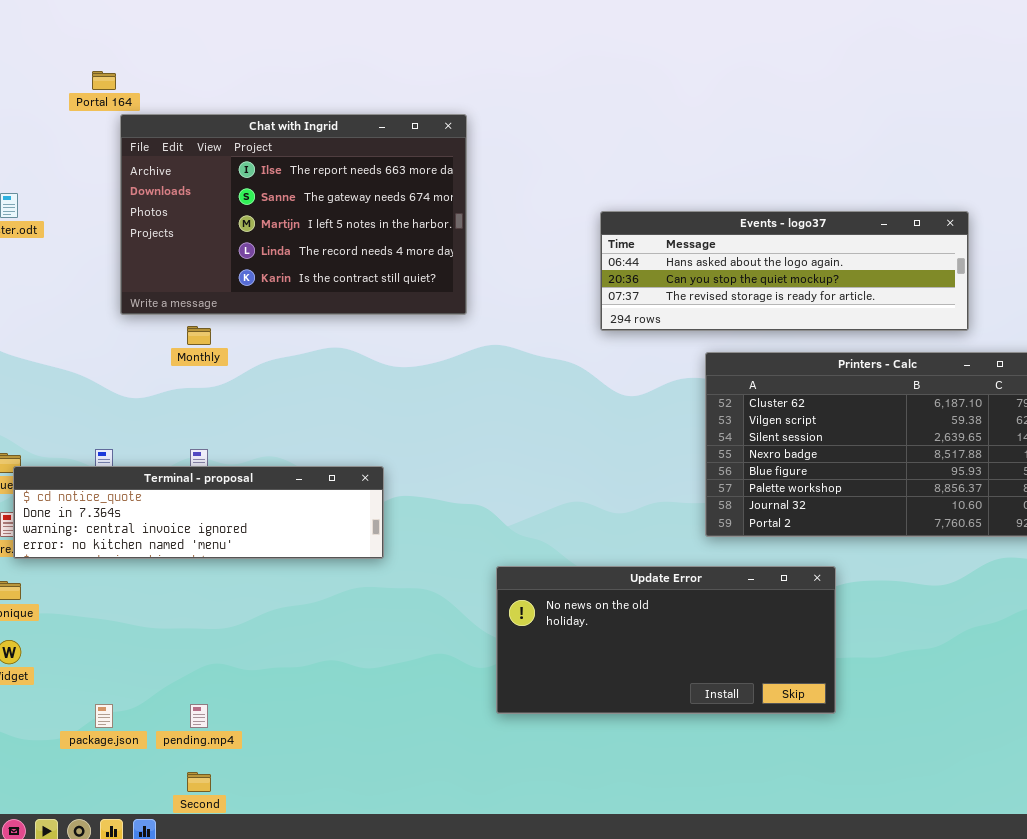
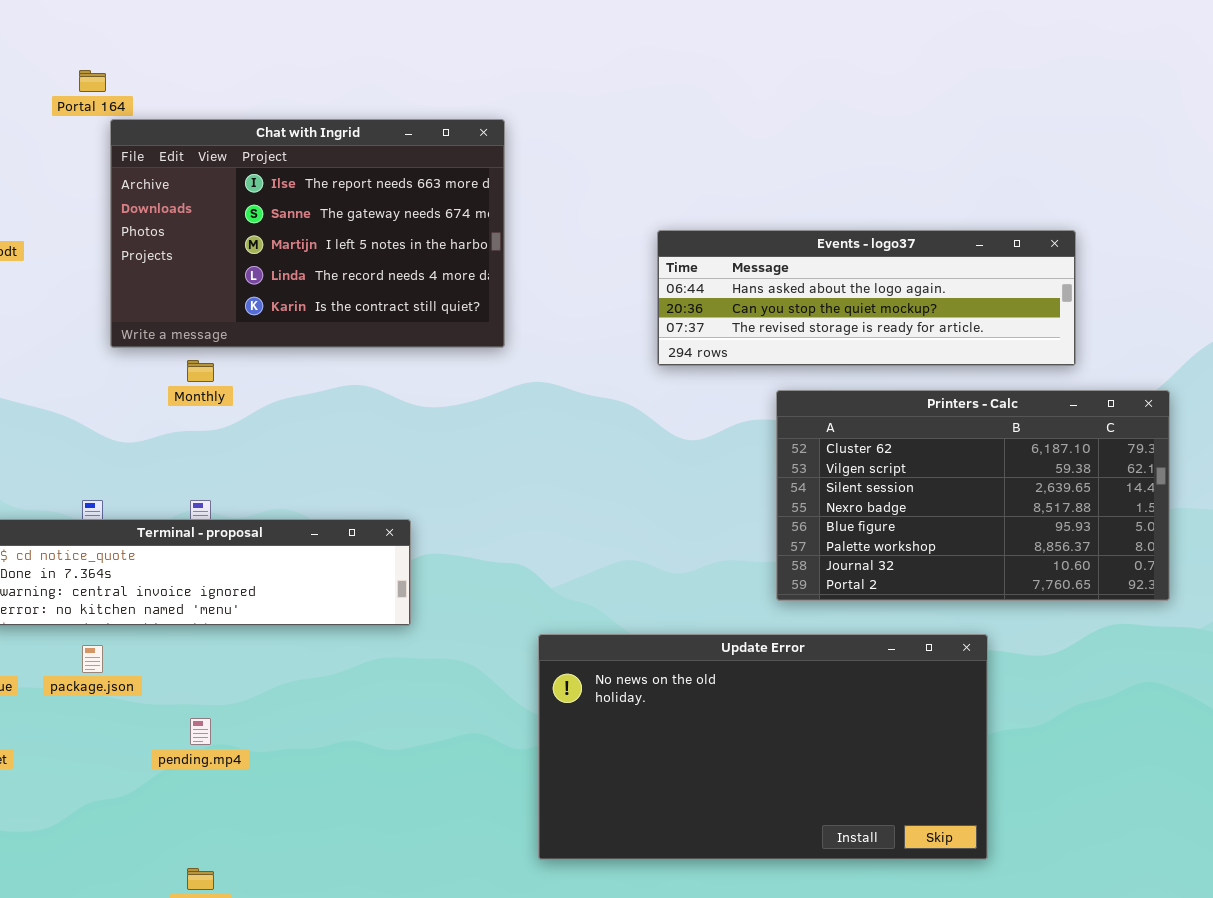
Update Error: [496,566,836,714] -> [538,634,988,860], resized
package.json: [95,704,113,728] -> [82,645,103,673], moved
pending.mp4: [190,704,208,728] -> [190,718,211,745], moved

